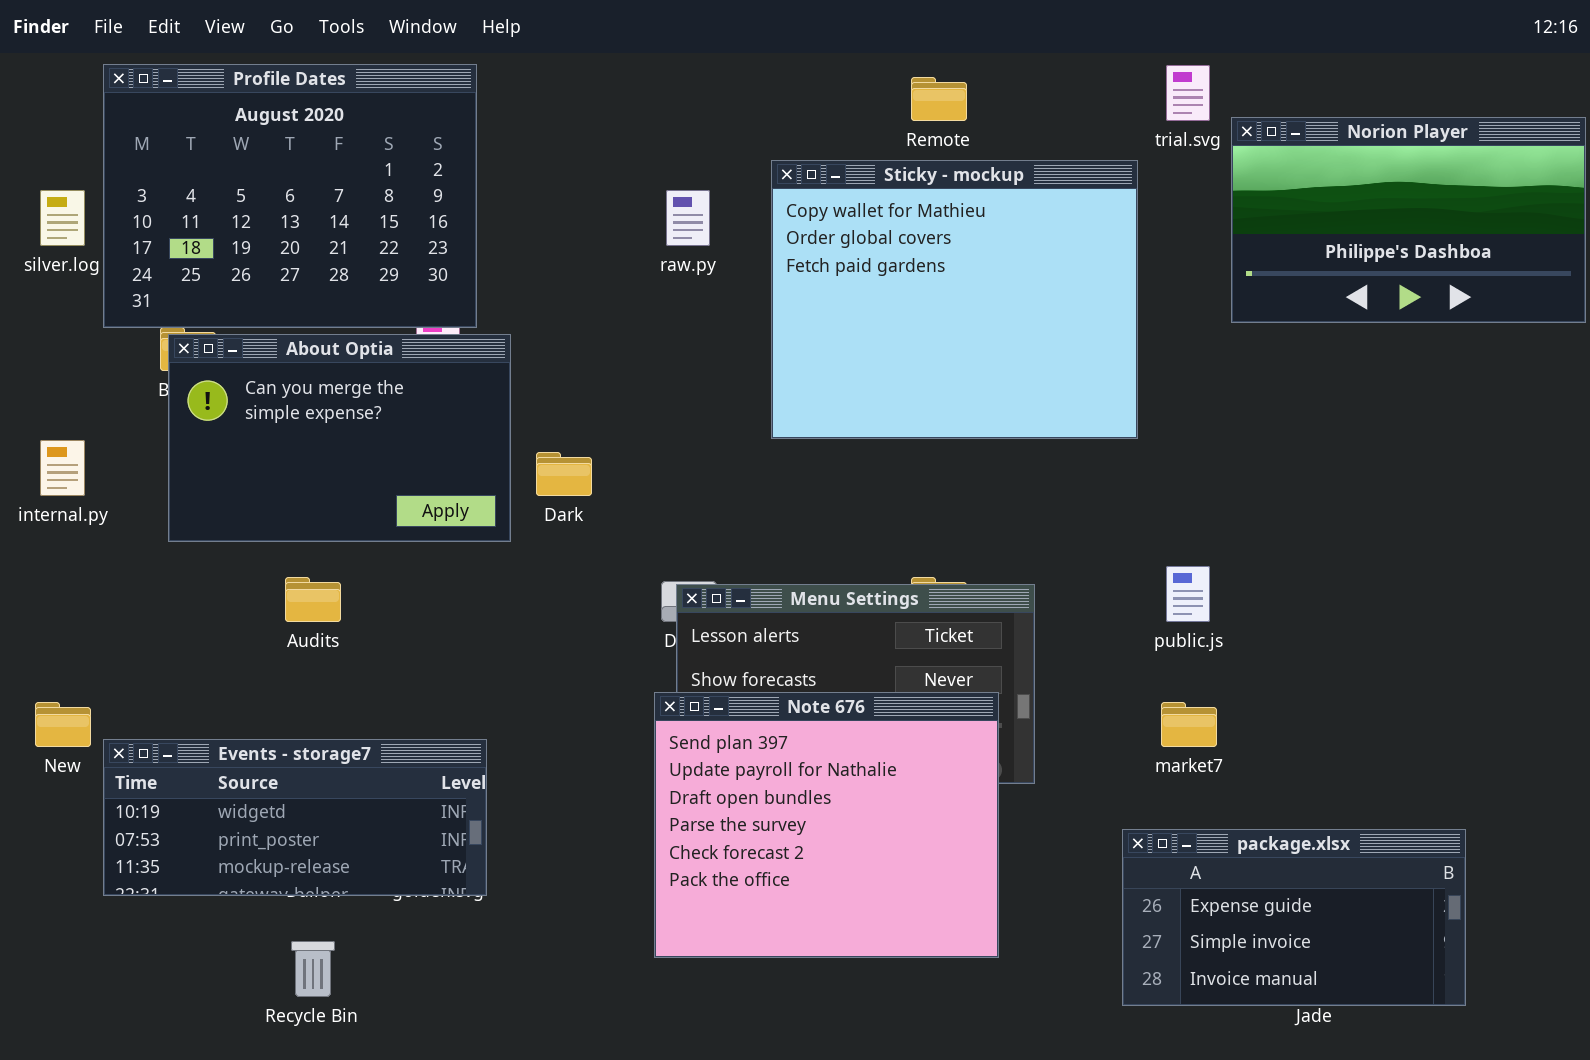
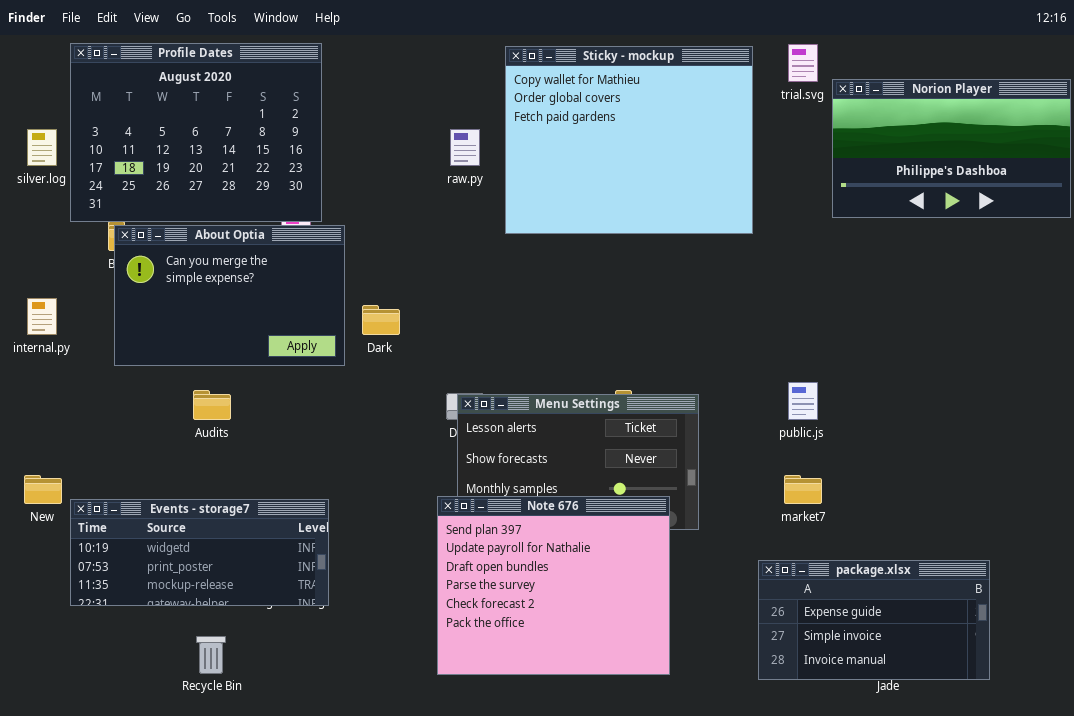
Sticky - mockup: [771,160,1138,439] -> [505,46,753,234], moved
Note 676: [654,692,999,958] -> [437,496,670,675], moved

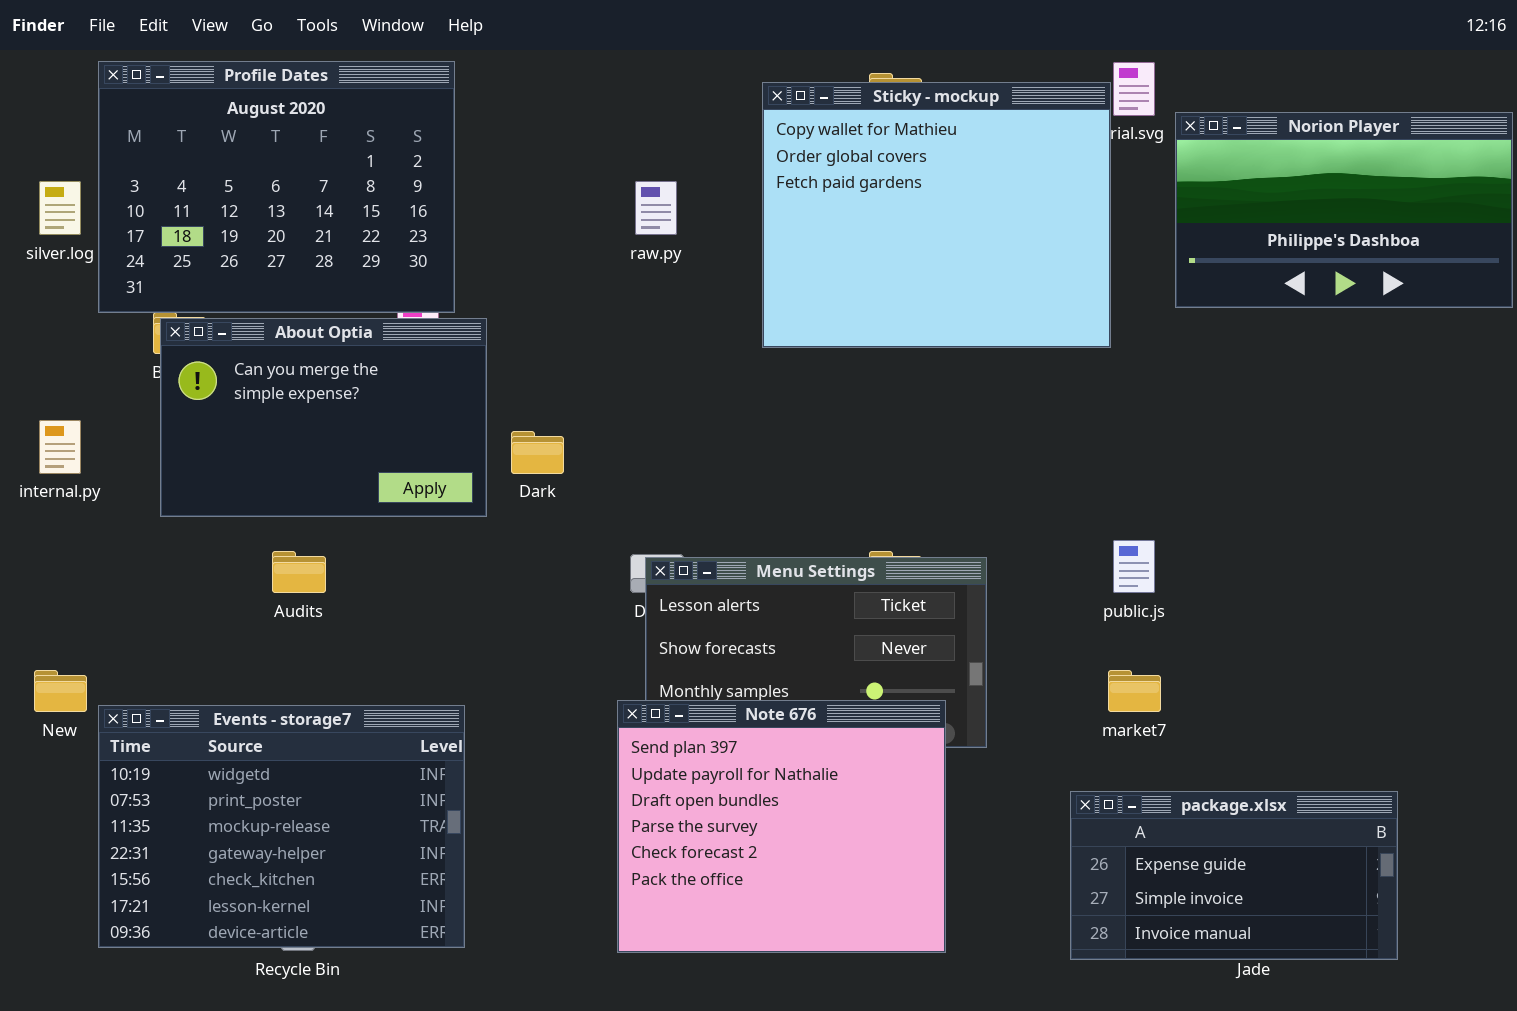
Sticky - mockup: [505,46,753,234] -> [762,82,1111,348], moved
Events - storage7: [70,499,329,606] -> [98,705,465,948], resized

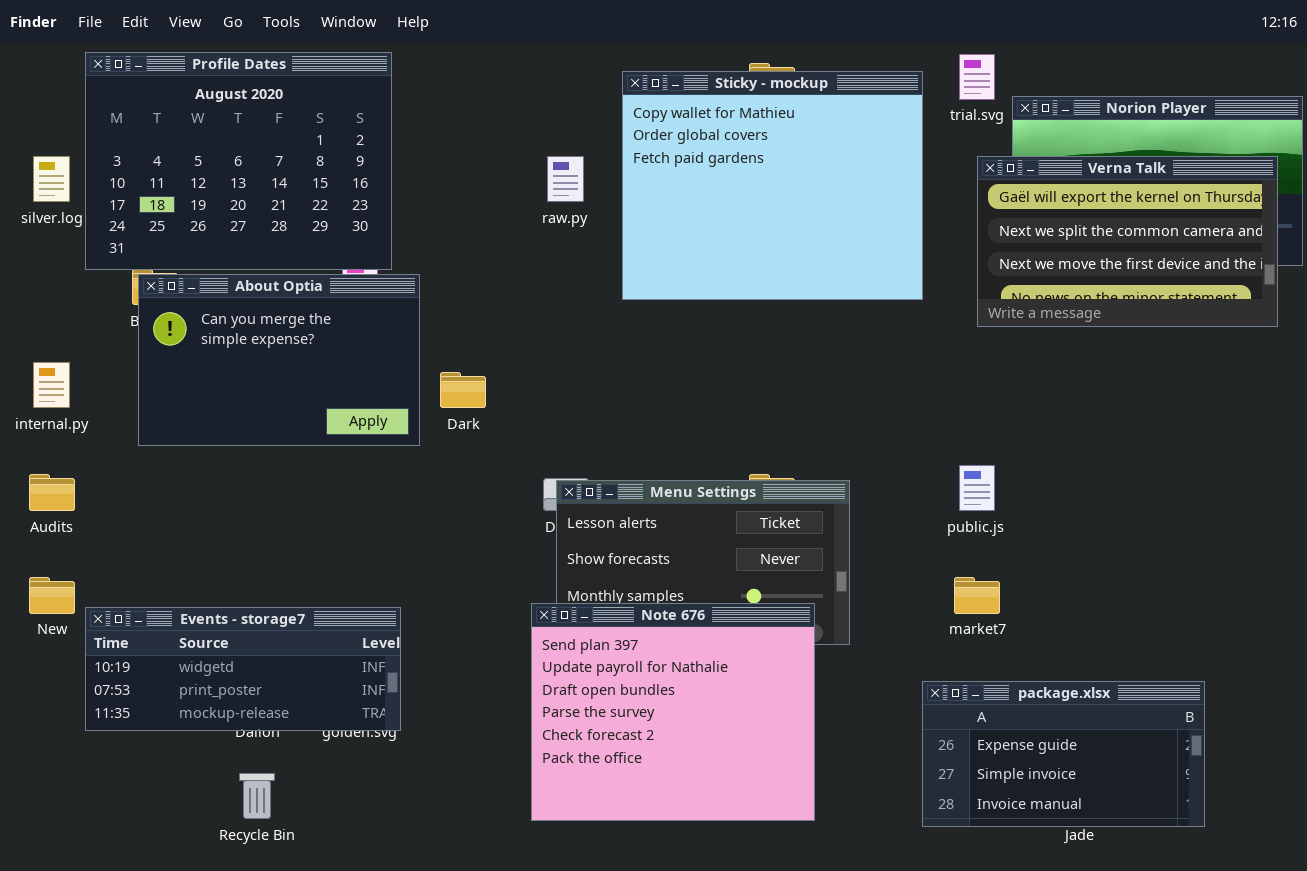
Sticky - mockup: [762,82,1111,348] -> [622,71,923,300], moved
Verna Talk: none -> [977,156,1278,327], opened
Audits: [272,551,326,593] -> [29,474,75,511], moved
Events - storage7: [98,705,465,948] -> [85,607,401,731], resized

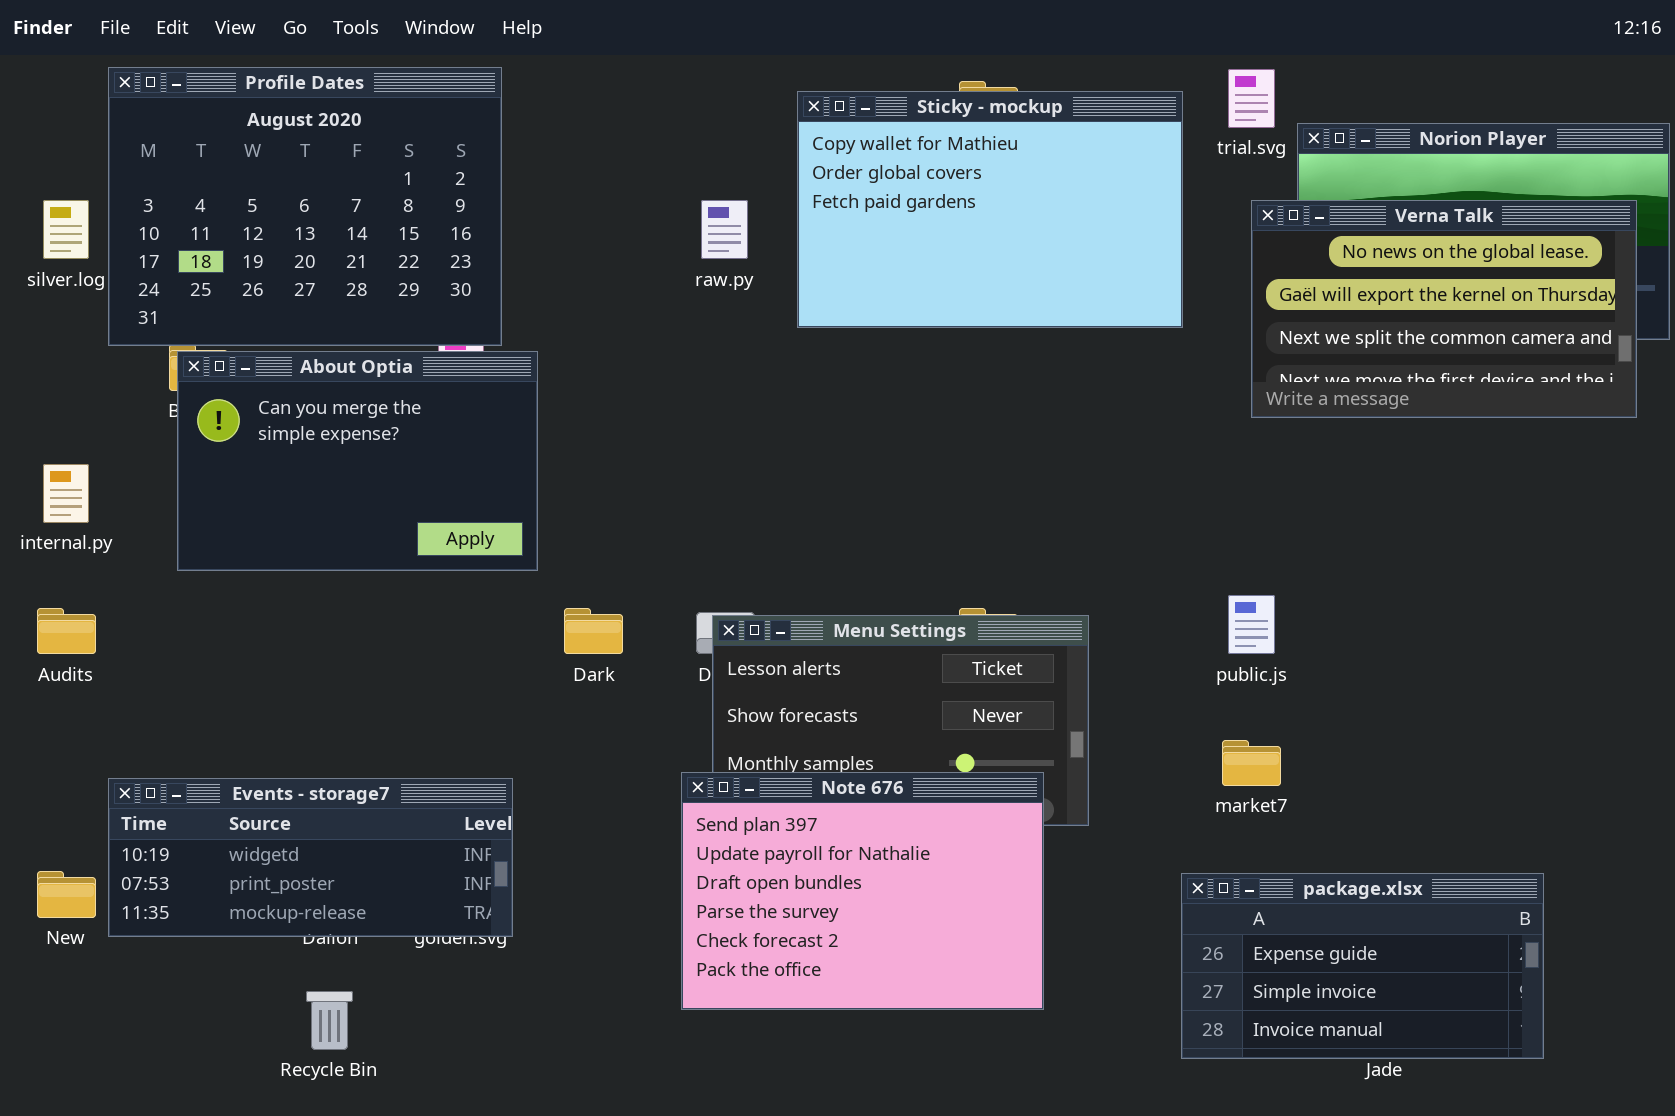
Sticky - mockup: [622,71,923,300] -> [797,91,1183,328], resized
Verna Talk: [977,156,1278,327] -> [1251,200,1637,418], scrolled up 1 row
Dark: [440,372,486,408] -> [564,608,623,654], moved
New: [29,577,75,614] -> [37,871,96,918], moved
Note 676: [531,603,815,821] -> [681,772,1044,1010], resized

